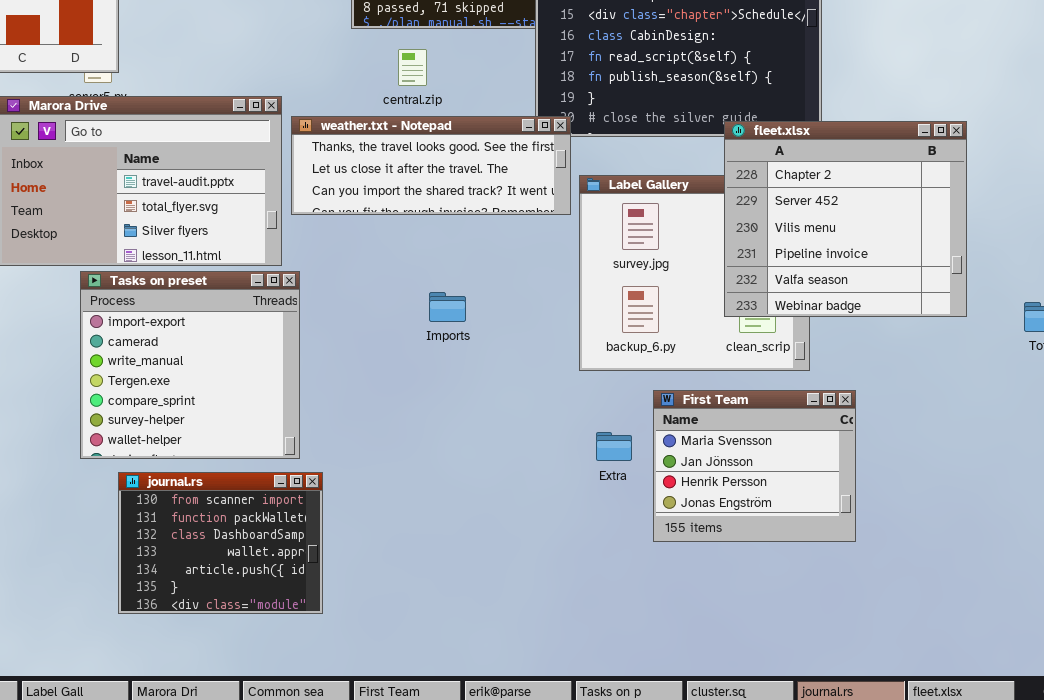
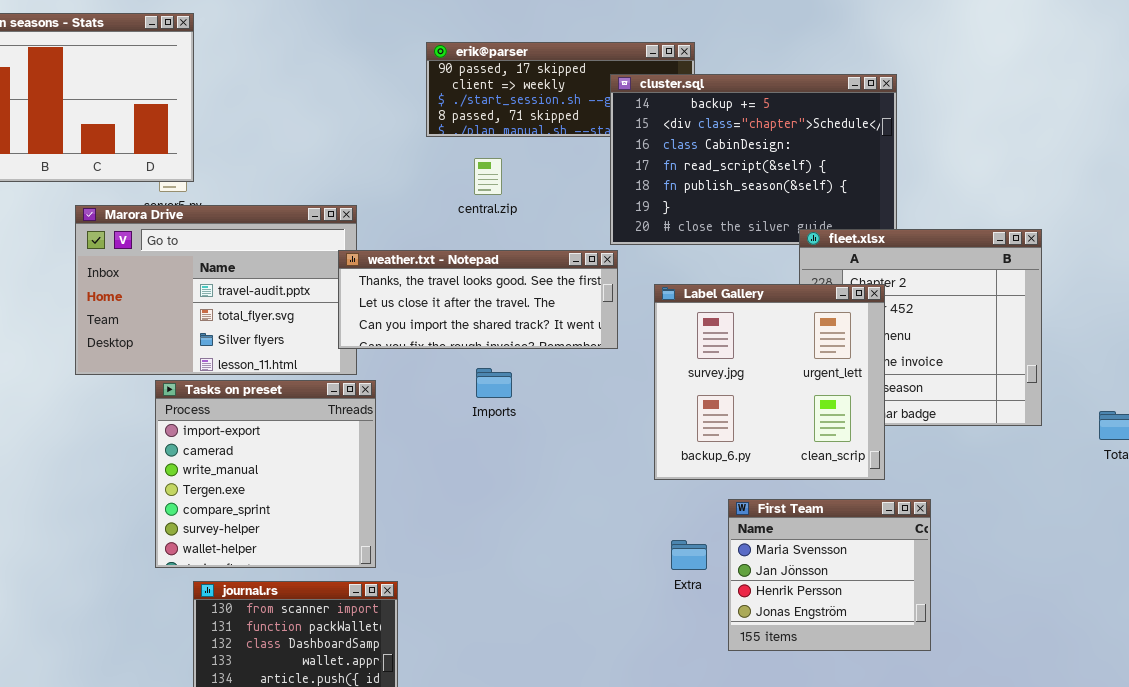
weather.txt - Notepad: [291,116,571,215] -> [338,250,618,349], moved
Label Gallery: [579,175,810,371] -> [654,284,885,480], raised
Imports: [429,292,466,322] -> [476,368,512,398], moved

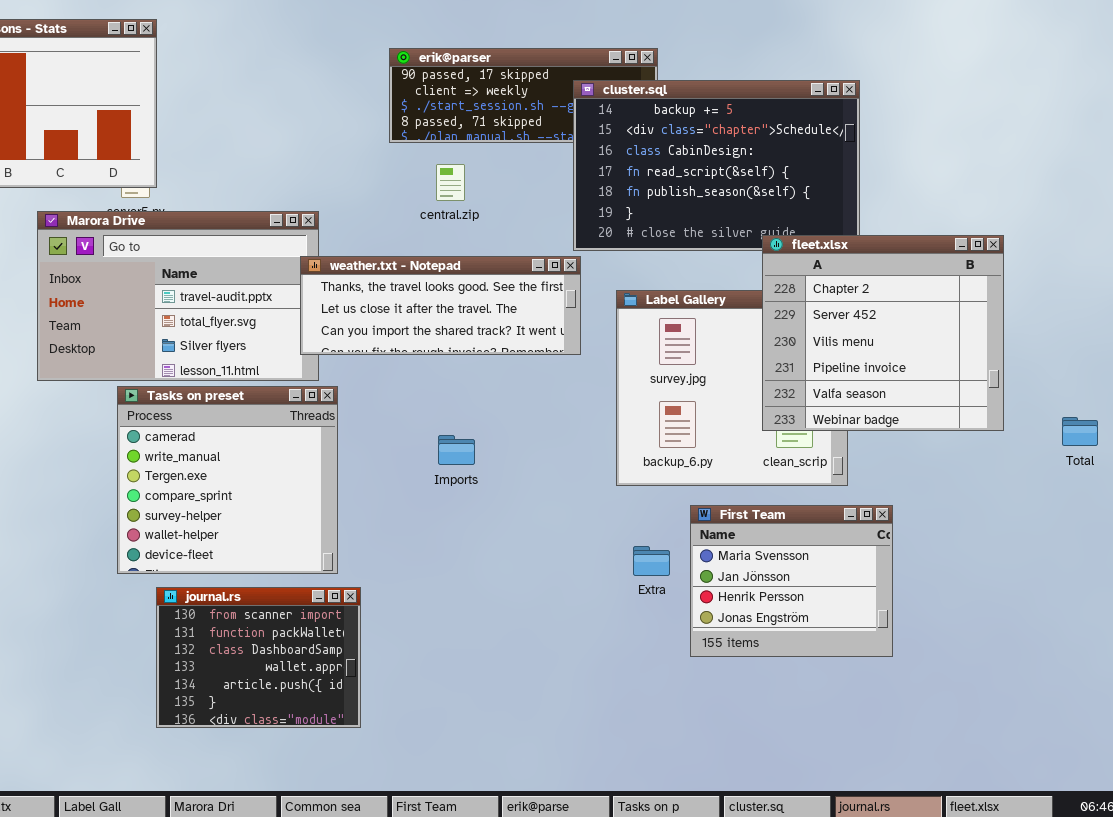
fleet.xlsx: [799,229,1042,426] -> [762,235,1004,431], raised
Imports: [476,368,512,398] -> [438,435,475,465], moved
Tasks on preset: [155,380,376,568] -> [117,386,338,574], scrolled down 1 row

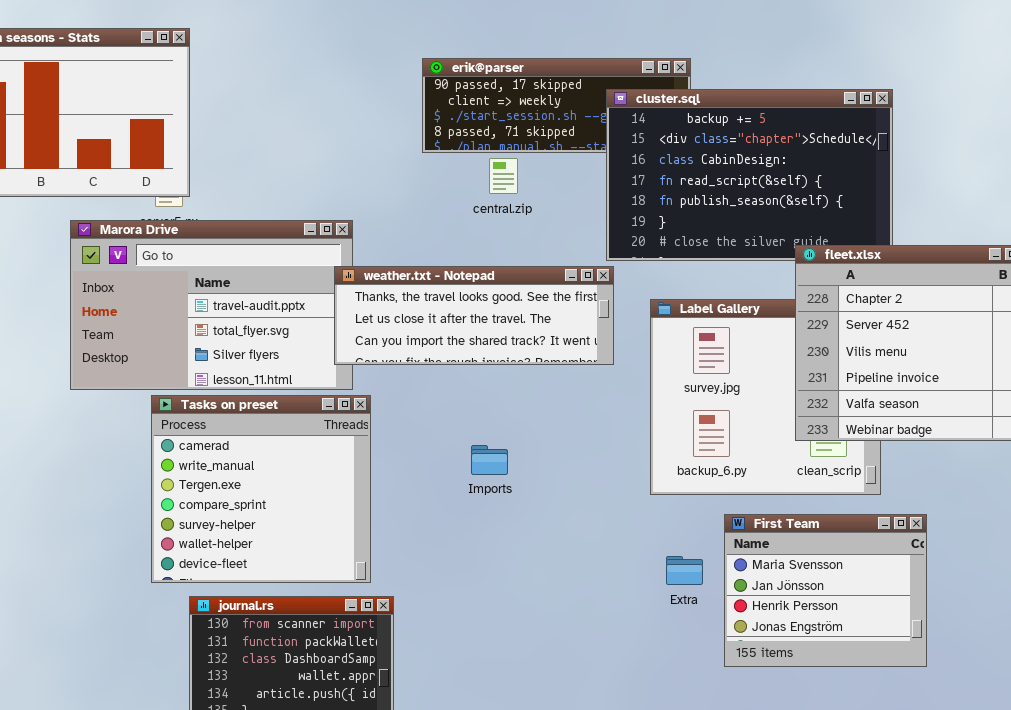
central.zip: [436,164,465,201] -> [489,158,518,194], moved

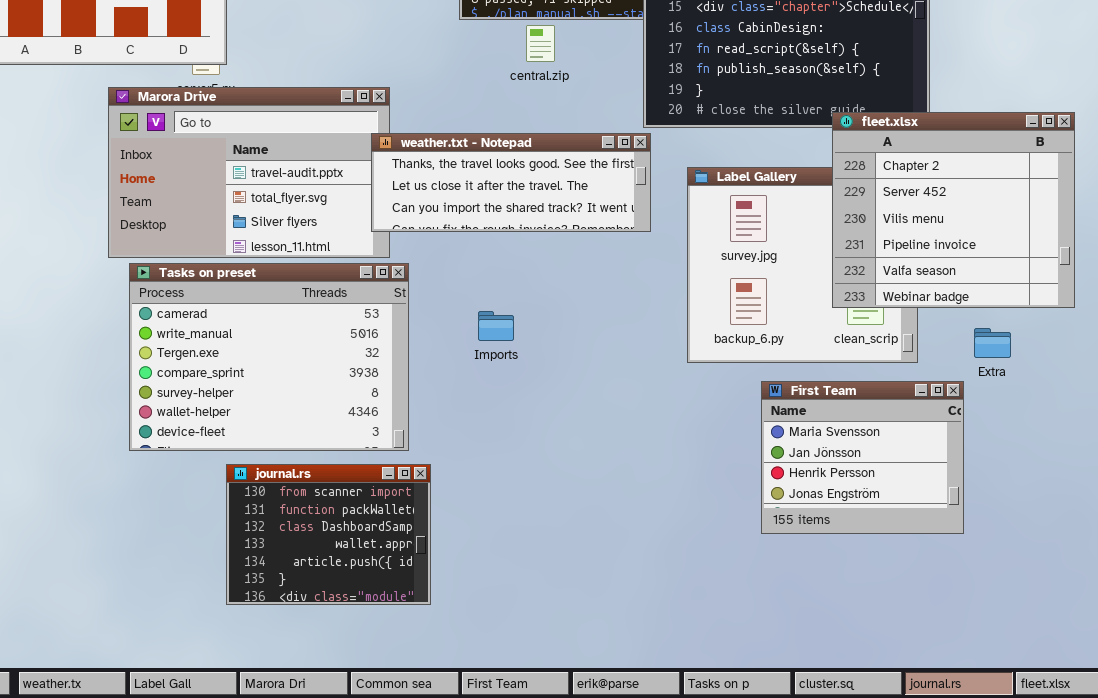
Tasks on preset: [151,395,371,583] -> [129,263,409,451], resized
Imports: [471,445,508,475] -> [478,311,514,341], moved
Extra: [666,556,703,585] -> [974,328,1011,358], moved

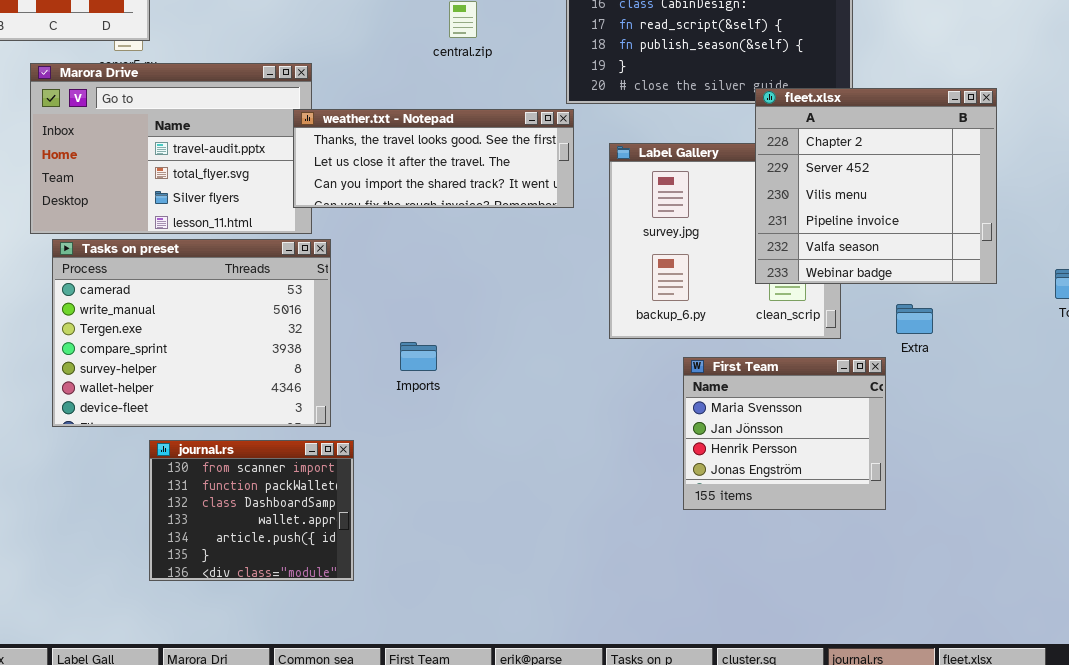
Imports: [478,311,514,341] -> [400,342,437,371], moved

